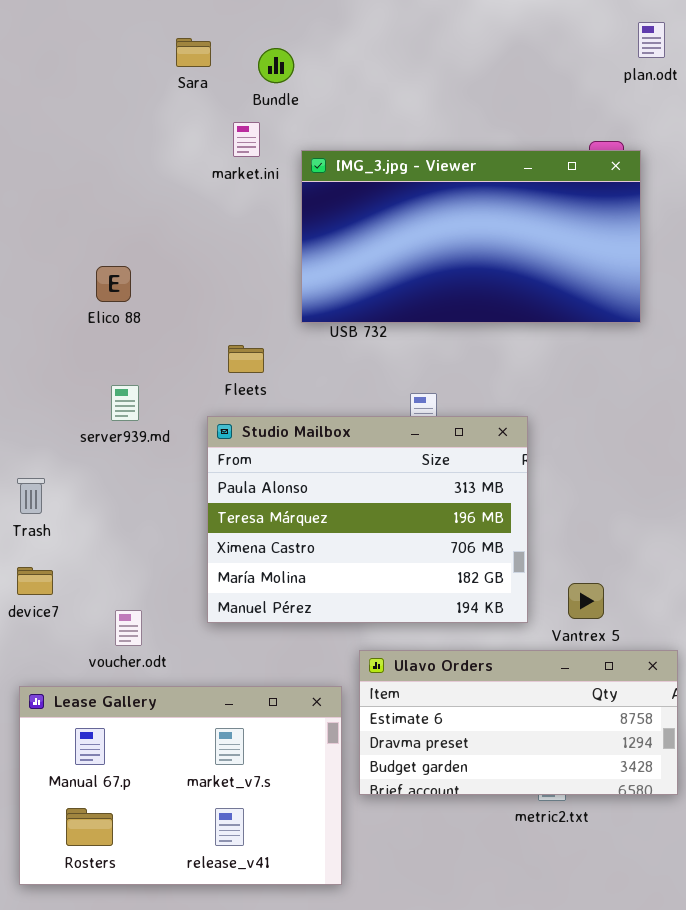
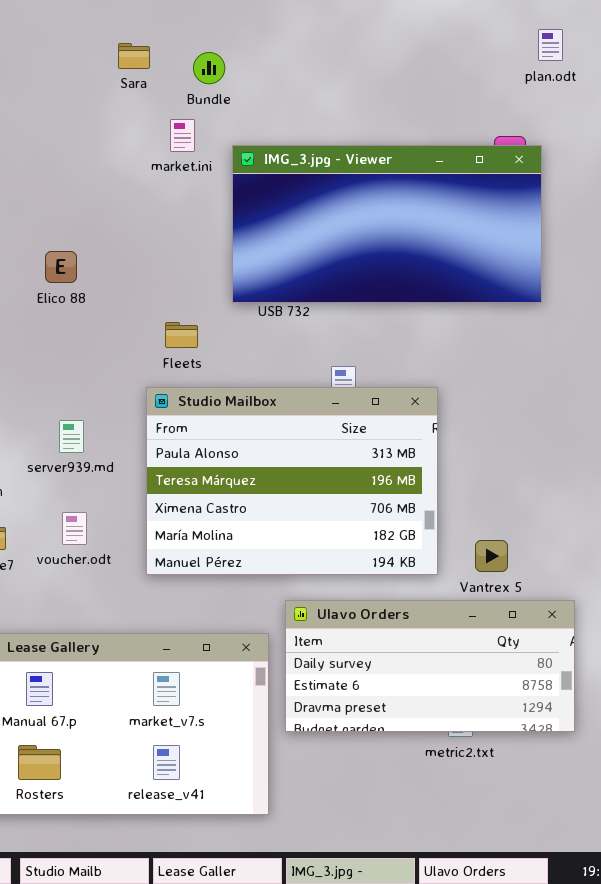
server939.md: [111,385,139,421] -> [59,420,84,453], moved
voucher.odt: [115,610,142,646] -> [62,512,87,545], moved
Ulavo Orders: [359,650,678,795] -> [285,600,575,732], scrolled up 1 row

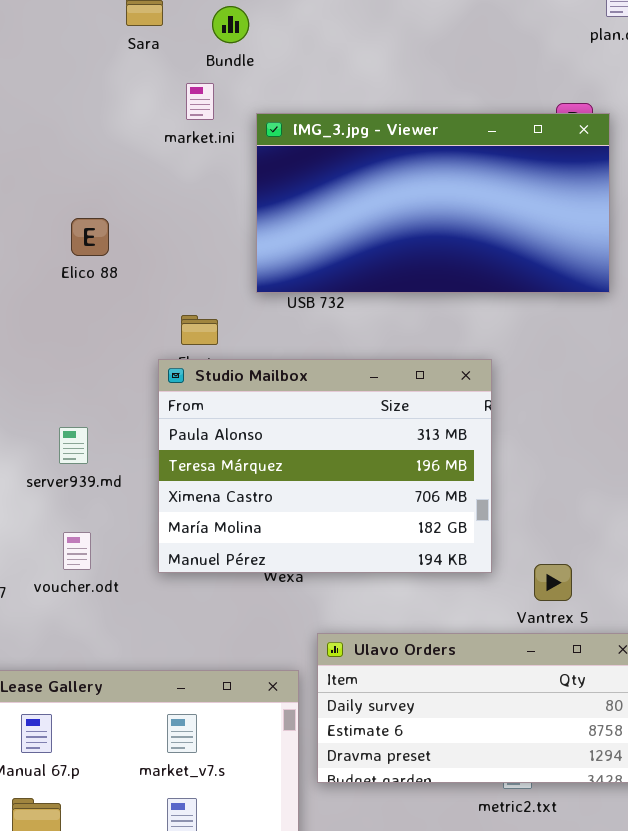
Elico 88: [45,251,77,283] -> [71,218,109,256], moved
Studio Mailbox: [146,387,438,575] -> [158,359,492,573], moved

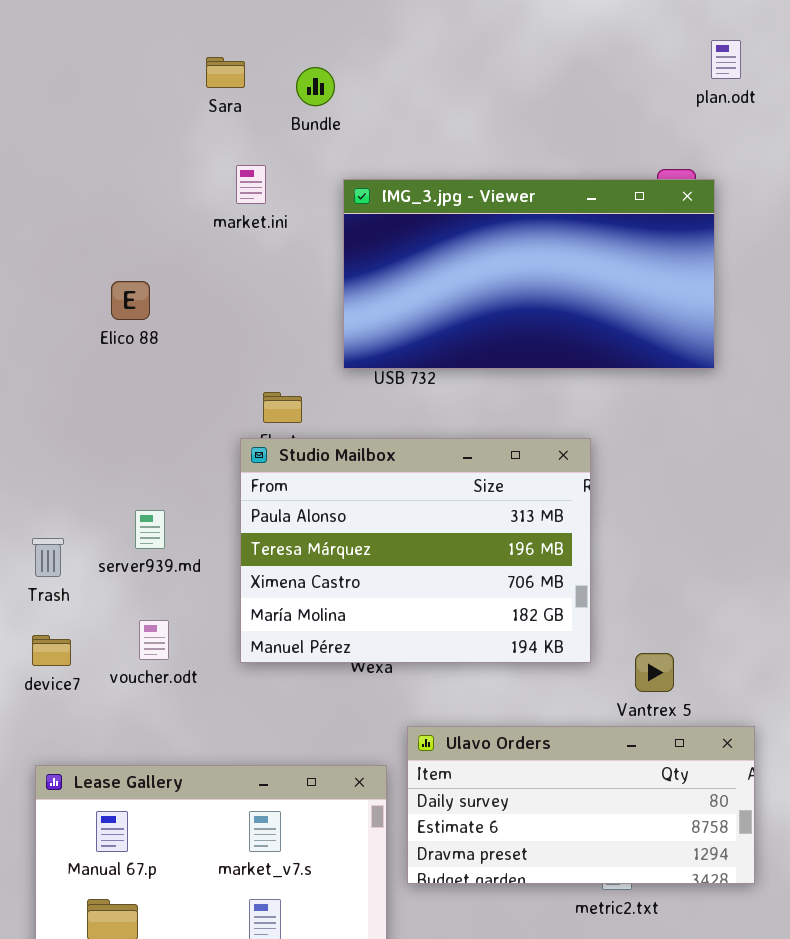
market.ini: [186,83,214,120] -> [236,165,266,204], moved
Elico 88: [71,218,109,256] -> [111,281,150,320], moved

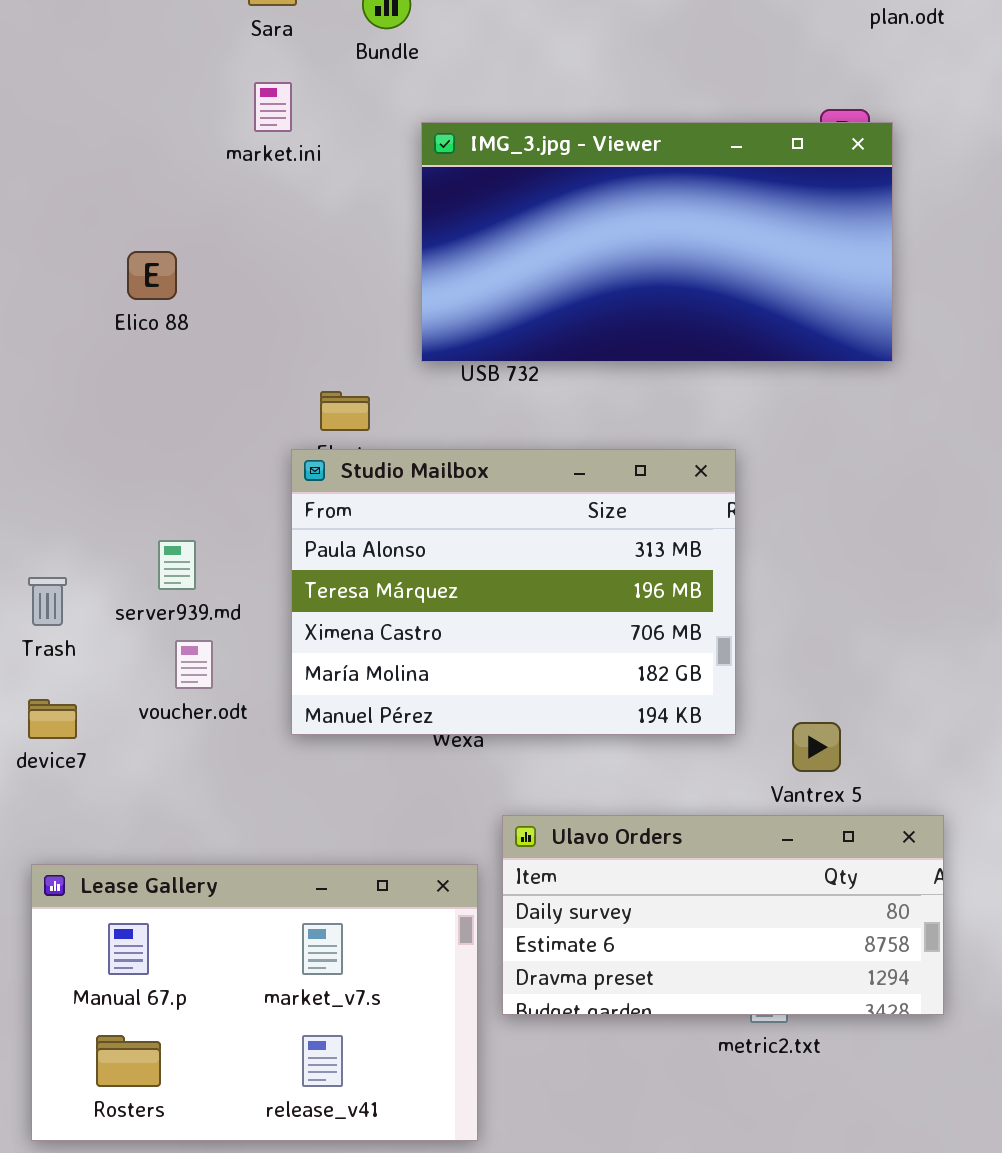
market.ini: [236,165,266,204] -> [254,82,292,132], moved
voucher.odt: [139,620,169,660] -> [175,640,213,689], moved

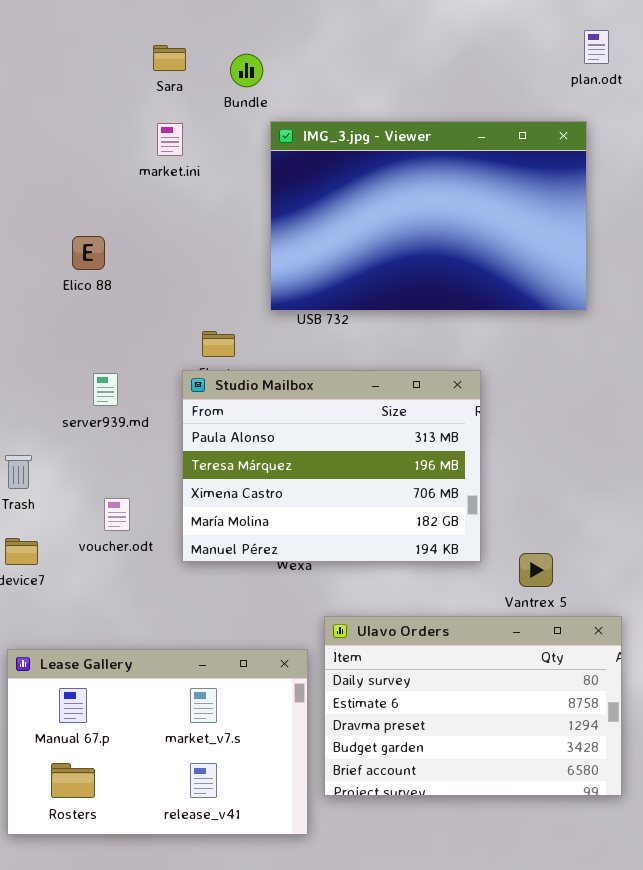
IMG_3.jpg - Viewer: [421,122,893,362] -> [270,121,587,311], resized
server939.md: [158,540,196,590] -> [93,373,118,406], moved
Ulavo Orders: [502,815,944,1015] -> [324,616,622,796], resized

